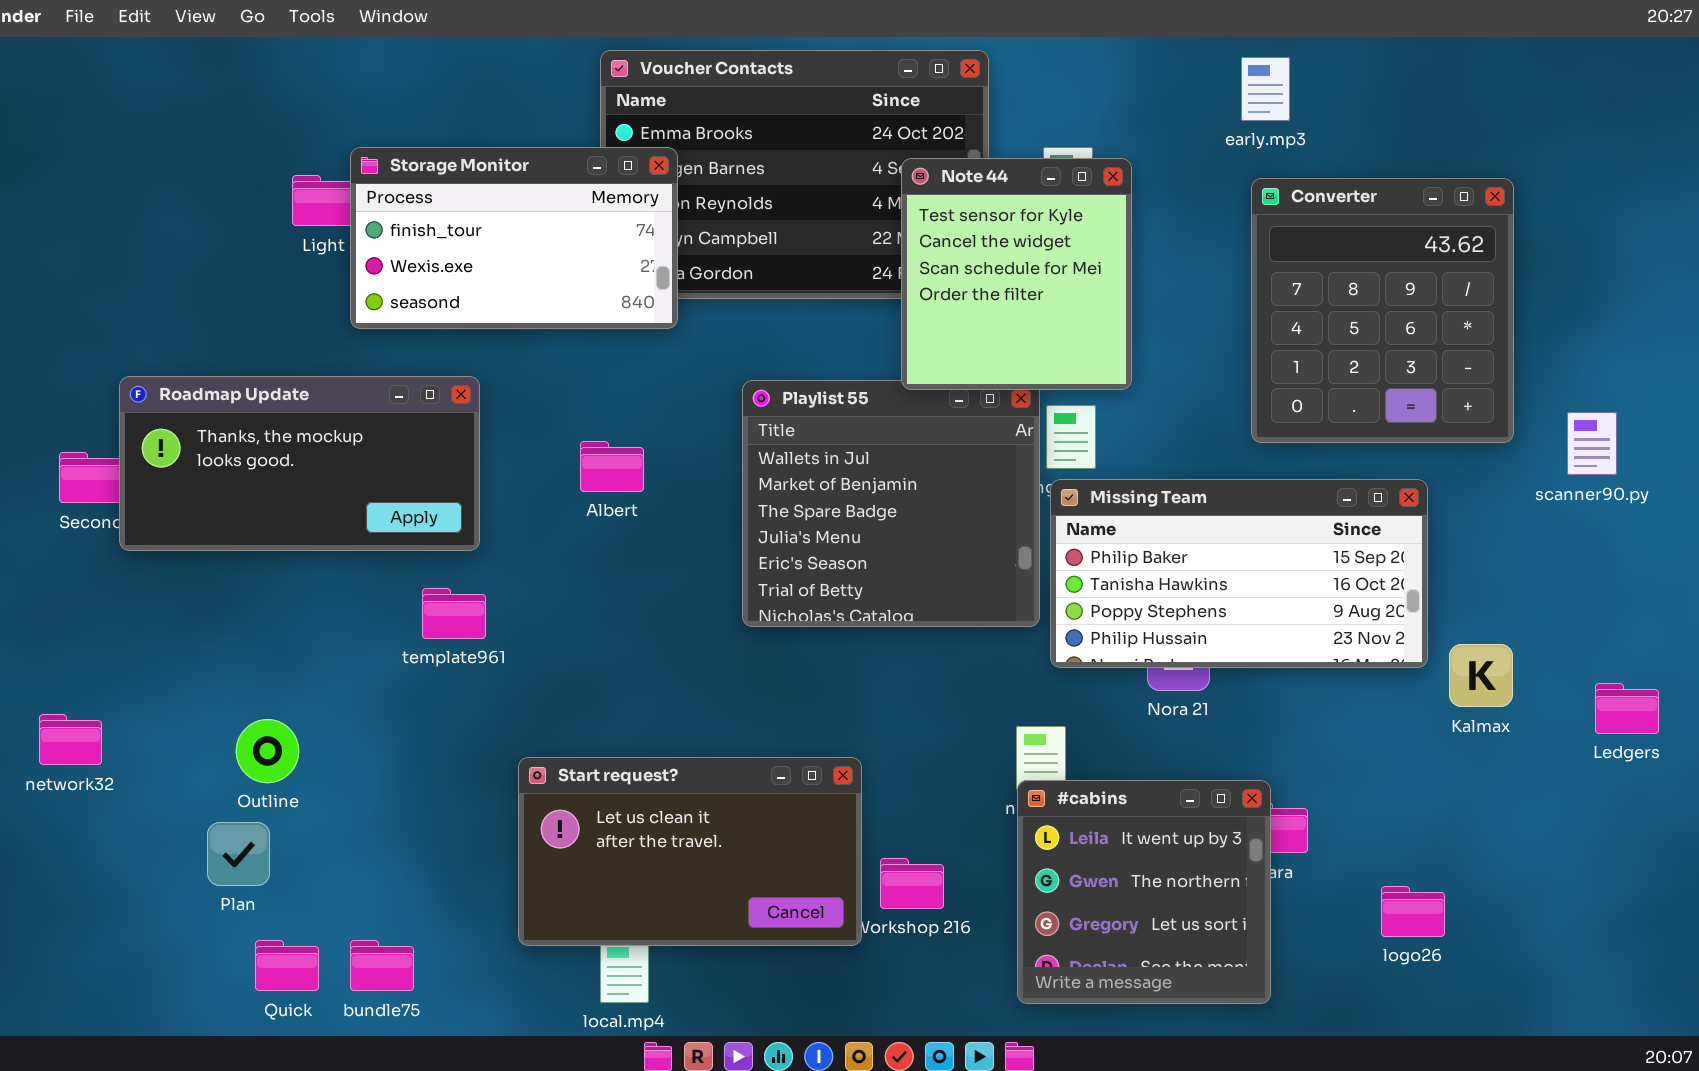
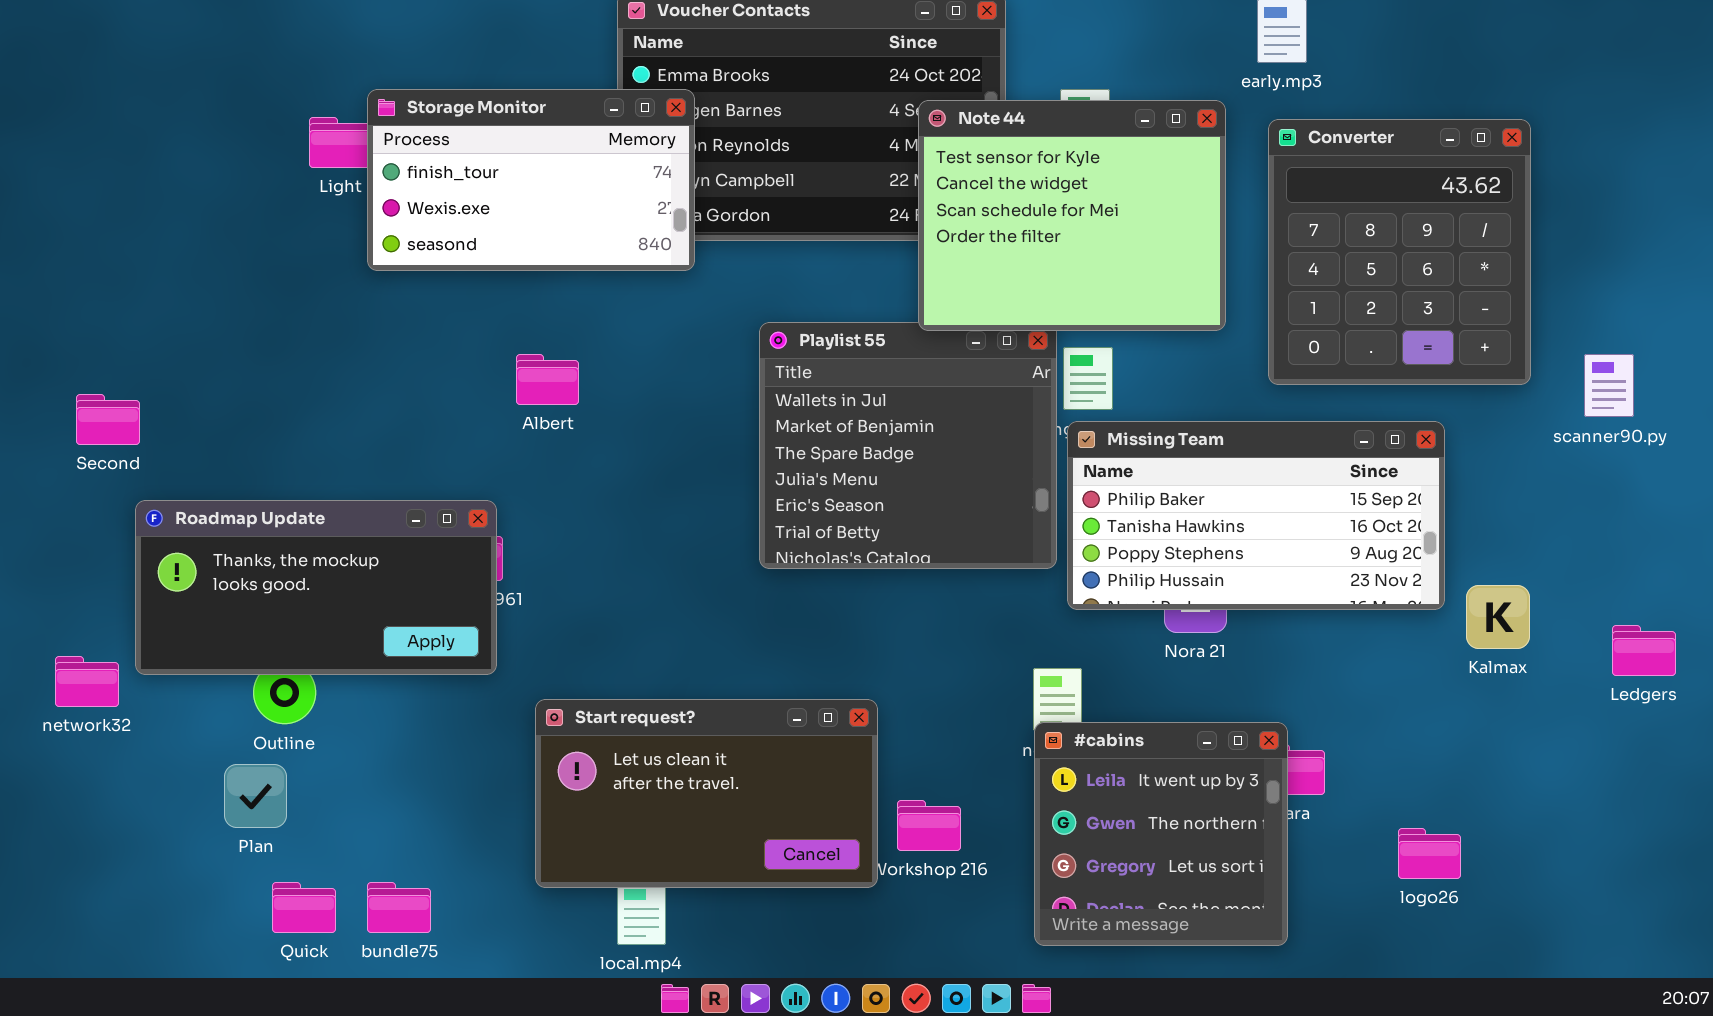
Note 44: [901,158,1132,390] -> [918,100,1226,331], resized
Roadmap Update: [119,376,480,551] -> [135,500,497,675], moved
Albert: [580,441,644,492] -> [516,354,579,405], moved

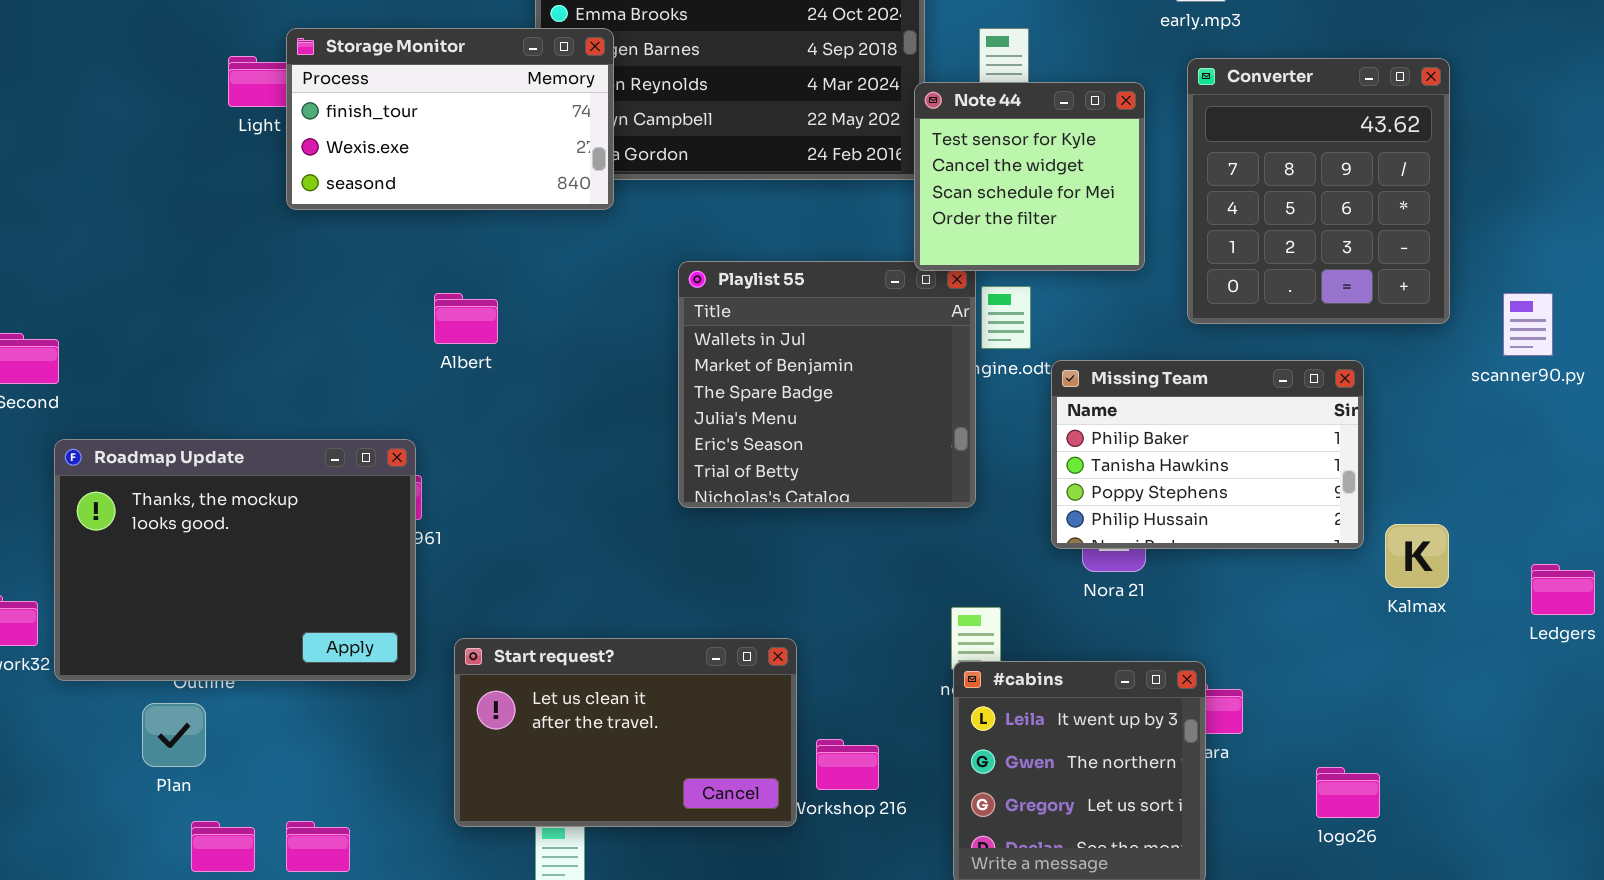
Note 44: [918,100,1226,331] -> [914,82,1145,271], resized
Missing Team: [1067,421,1445,610] -> [1051,360,1364,549], resized
Roadmap Update: [135,500,497,675] -> [54,439,416,681], resized

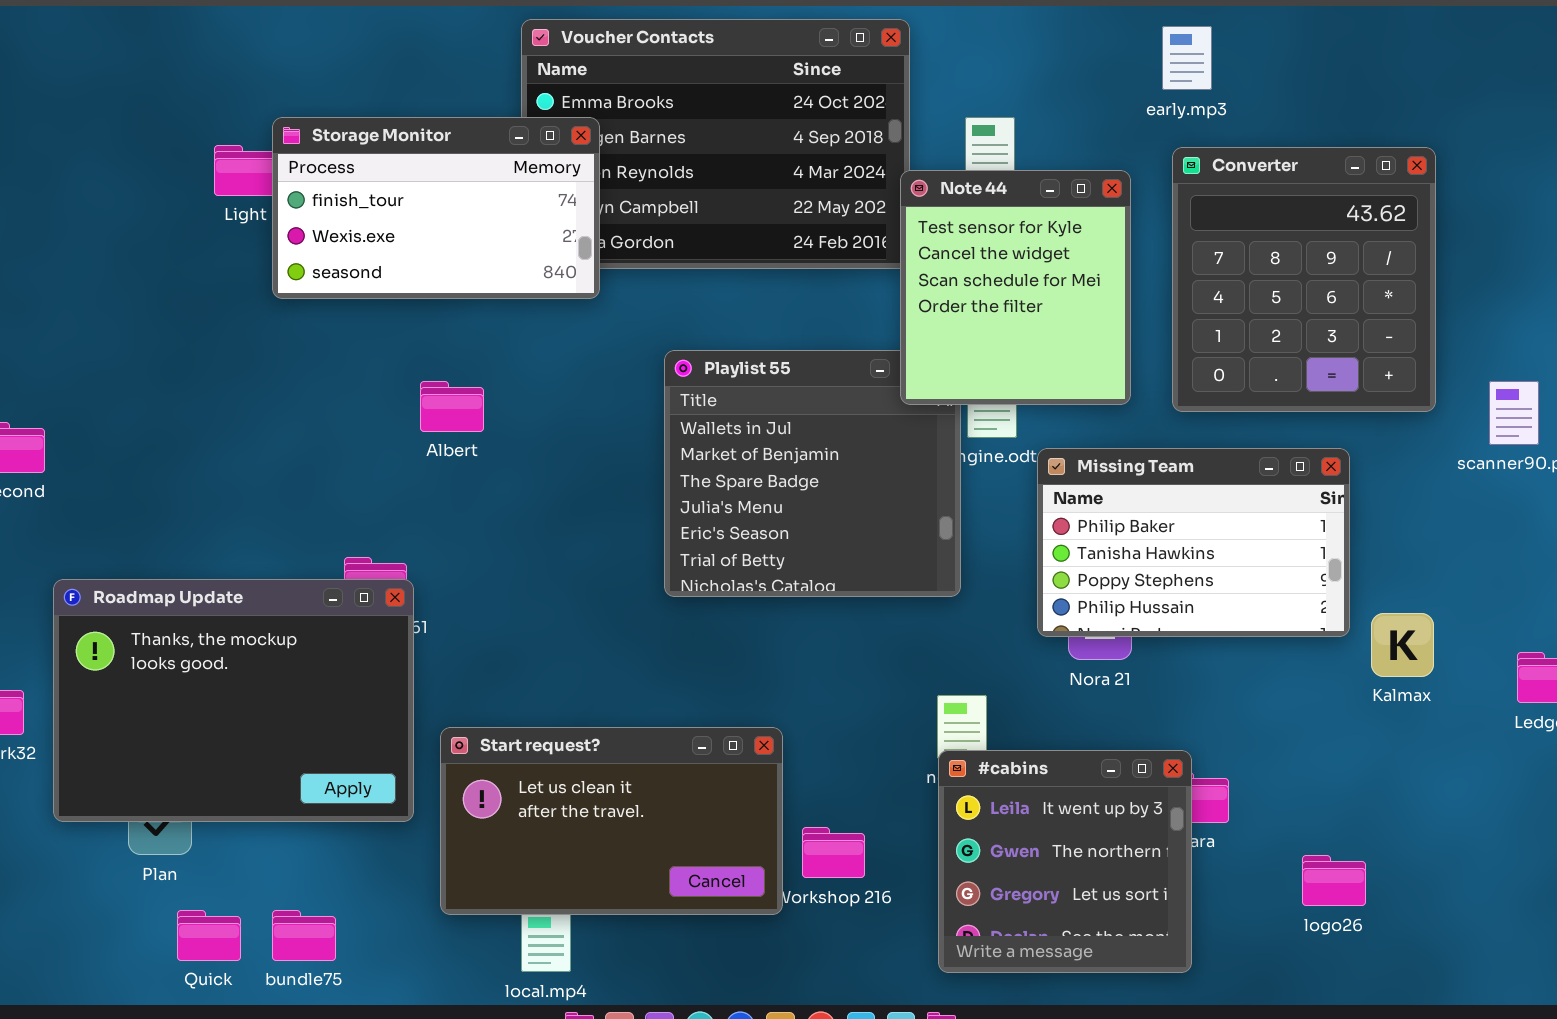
Note 44: [914,82,1145,271] -> [900,170,1131,405], resized
Roadmap Update: [54,439,416,681] -> [53,579,414,822], moved

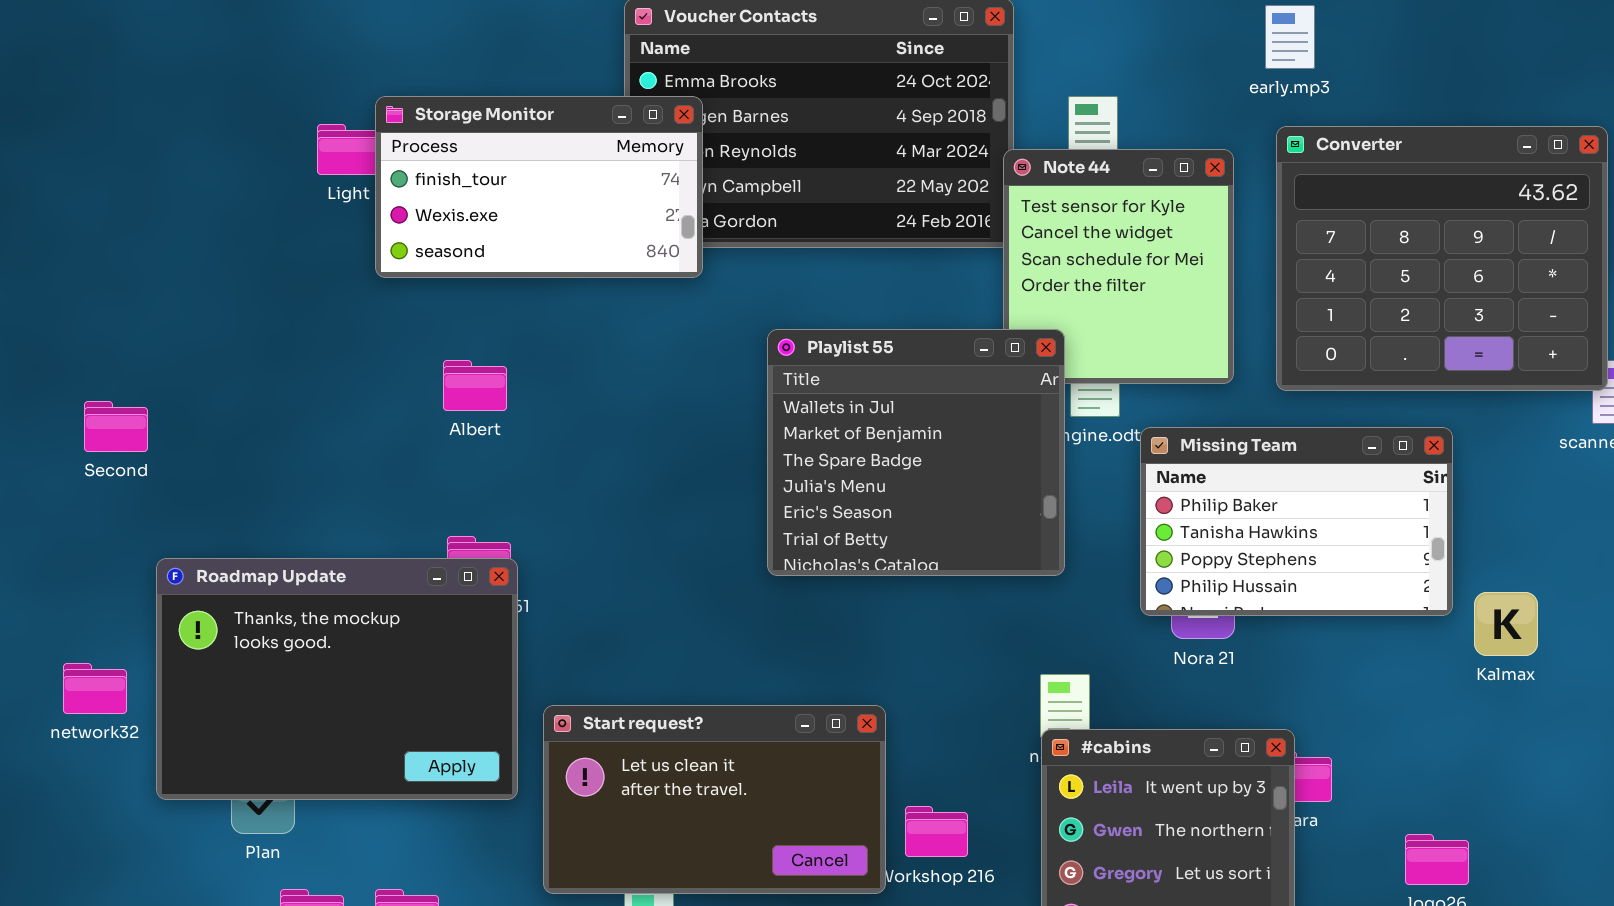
Converter: [1172,147,1436,412] -> [1276,126,1608,391], resized
Playlist 55: [664,350,961,597] -> [767,329,1065,576], raised
Albert: [420,381,484,432] -> [443,360,507,411], moved

